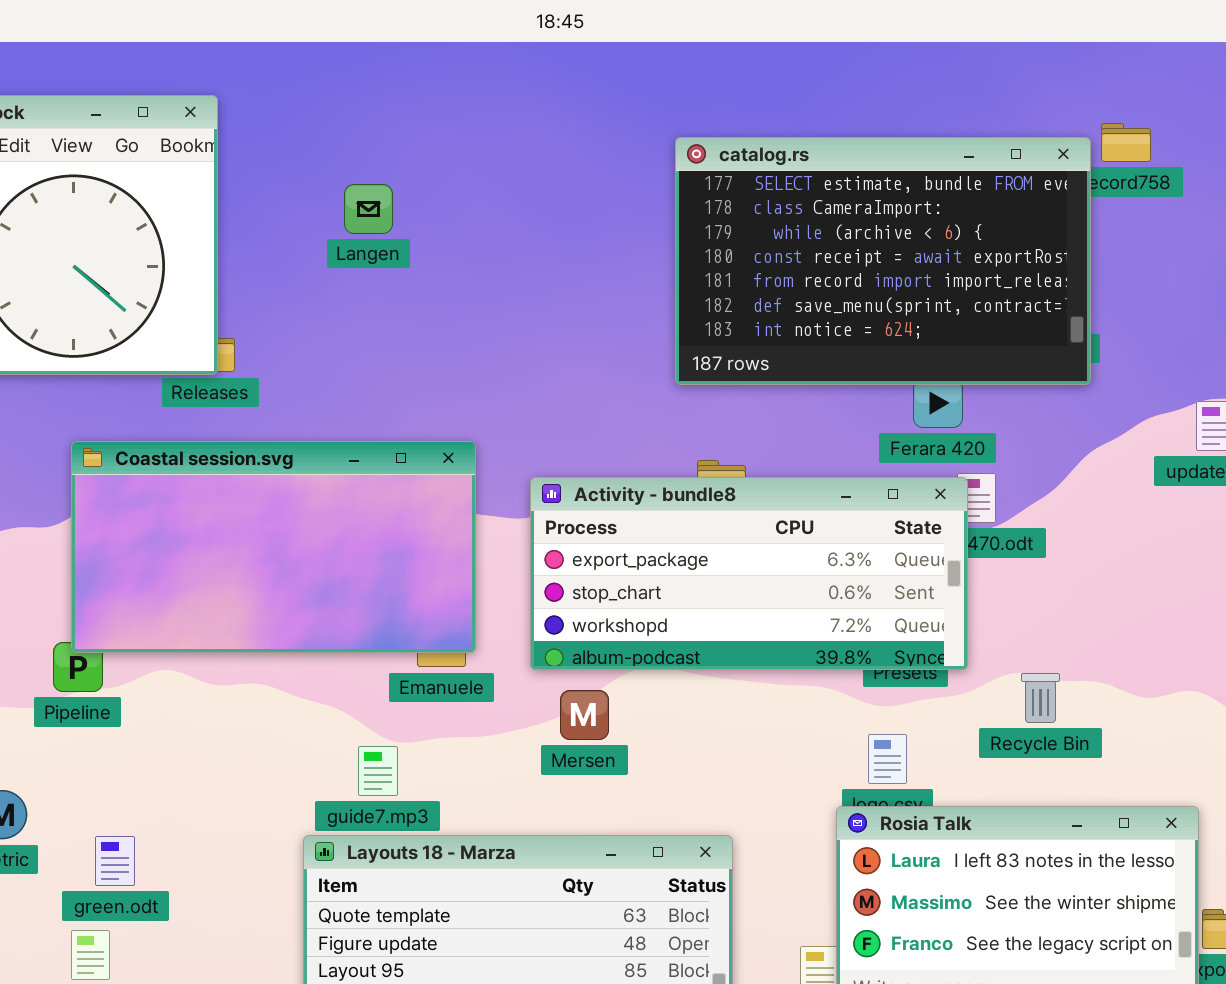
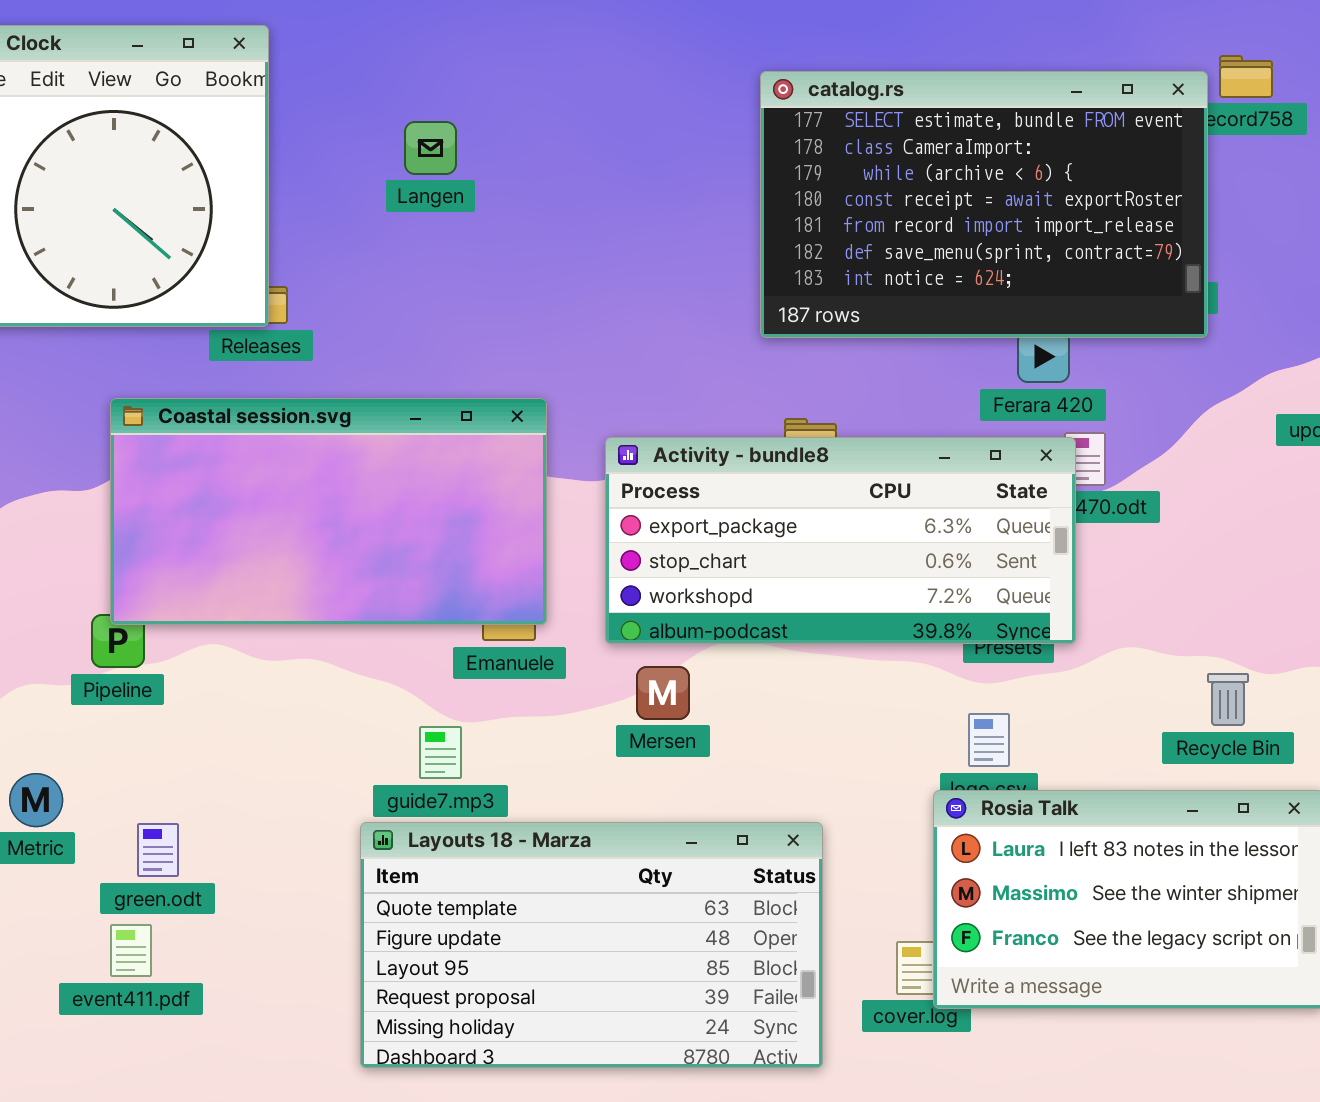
Recycle Bin: [1021,673,1060,723] -> [1207,673,1249,726], moved

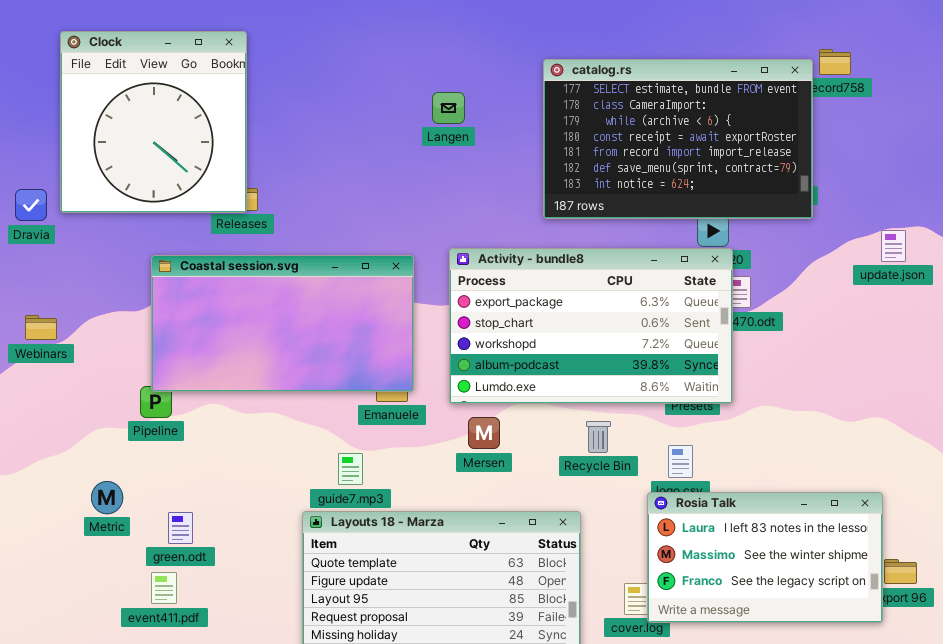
Langen: [404,121,457,175] -> [432,92,465,124], moved
Activity - bundle8: [605,437,1076,644] -> [449,248,733,404], resized
Recycle Bin: [1207,673,1249,726] -> [586,421,611,453], moved

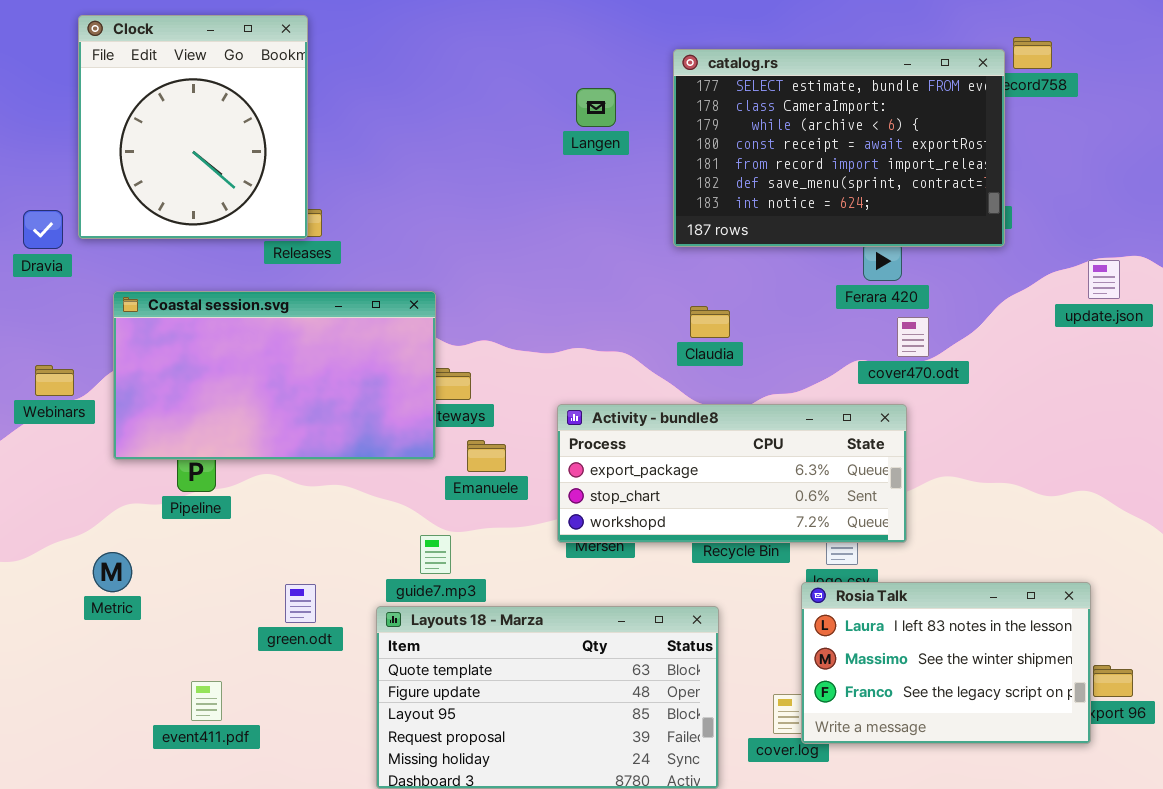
Langen: [432,92,465,124] -> [576,88,616,127], moved
Activity - bundle8: [449,248,733,404] -> [557,404,907,543], moved, resized
Coastal session.svg: [151,255,414,392] -> [113,291,436,460], moved
Metric: [91,481,123,514] -> [93,552,132,592], moved
green.odt: [168,512,193,544] -> [285,584,316,623], moved

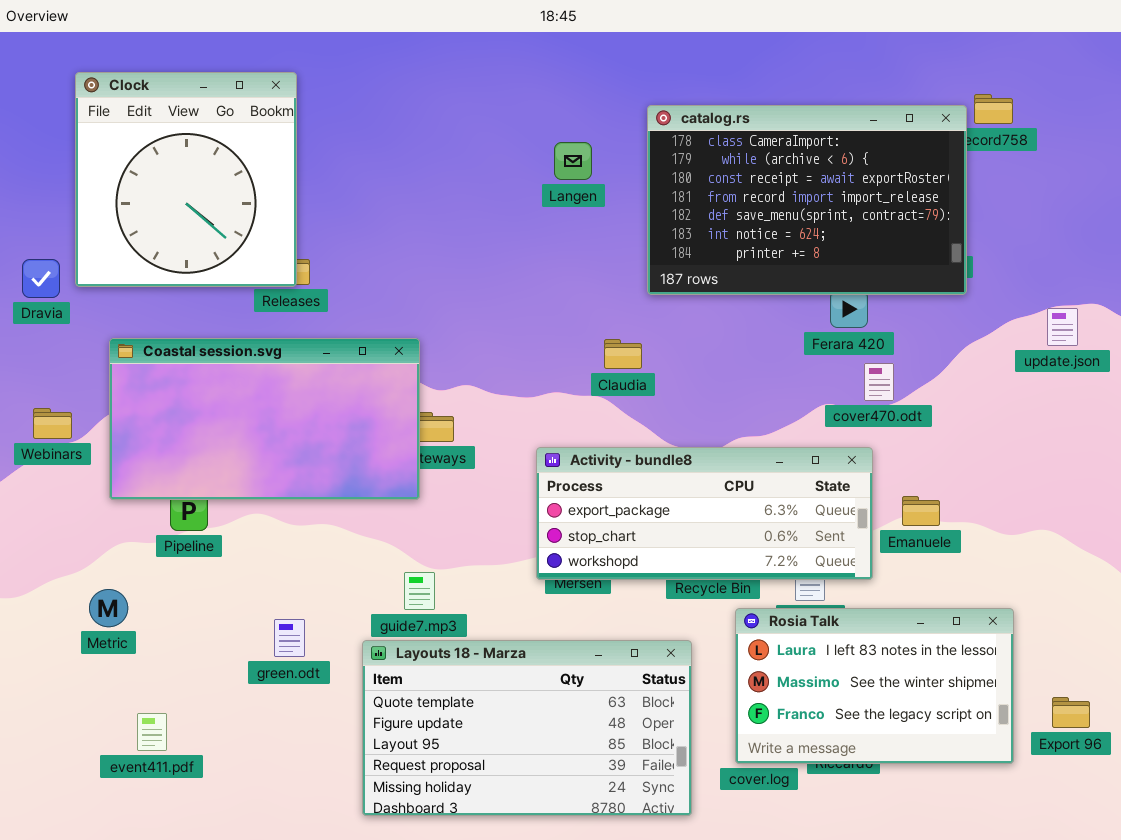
catalog.rs: [673,49,1005,247] -> [647,105,967,295], scrolled down 1 row
Claudia: [690,306,730,338] -> [604,339,642,369], moved
Emanuele: [467,440,506,472] -> [902,496,940,526], moved
Rosia Talk: [801,582,1091,744] -> [735,608,1014,764], moved
event411.pdf: [191,681,222,721] -> [137,713,167,751], moved

